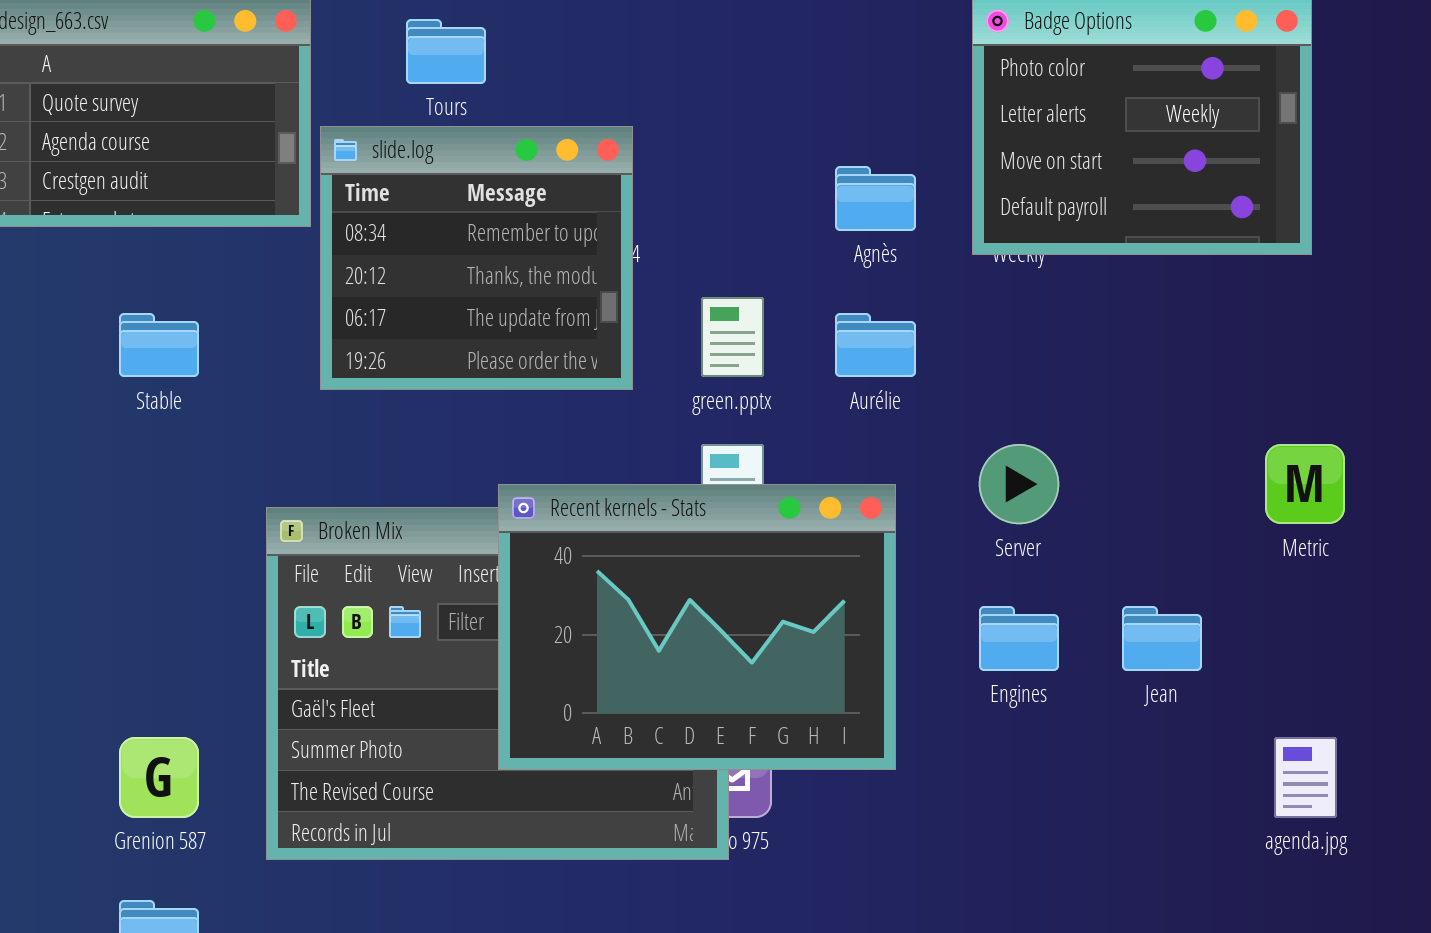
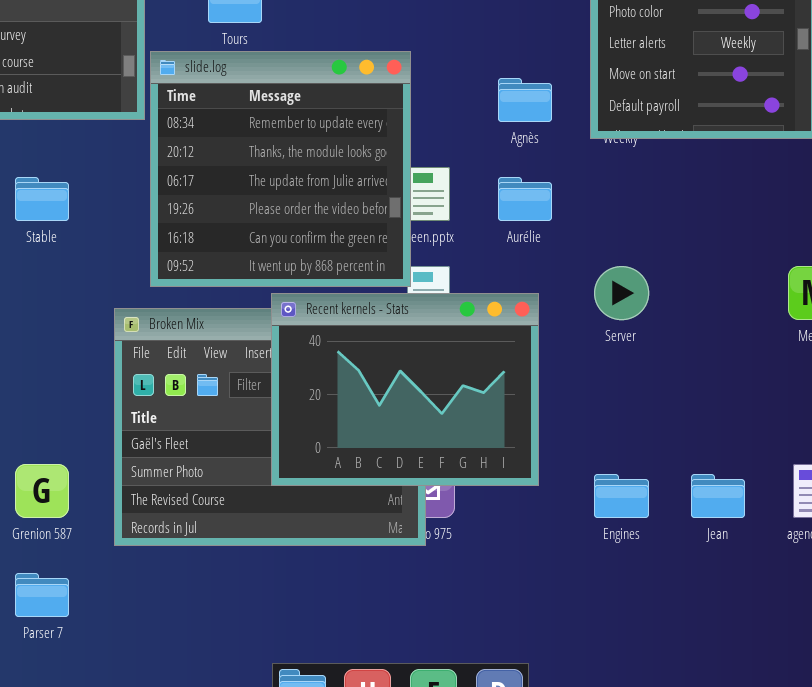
slide.log: [320,126,633,390] -> [150,51,411,287], resized
Engines: [979,606,1059,671] -> [594,474,649,518], moved
Jean: [1122,606,1202,671] -> [691,474,745,518], moved

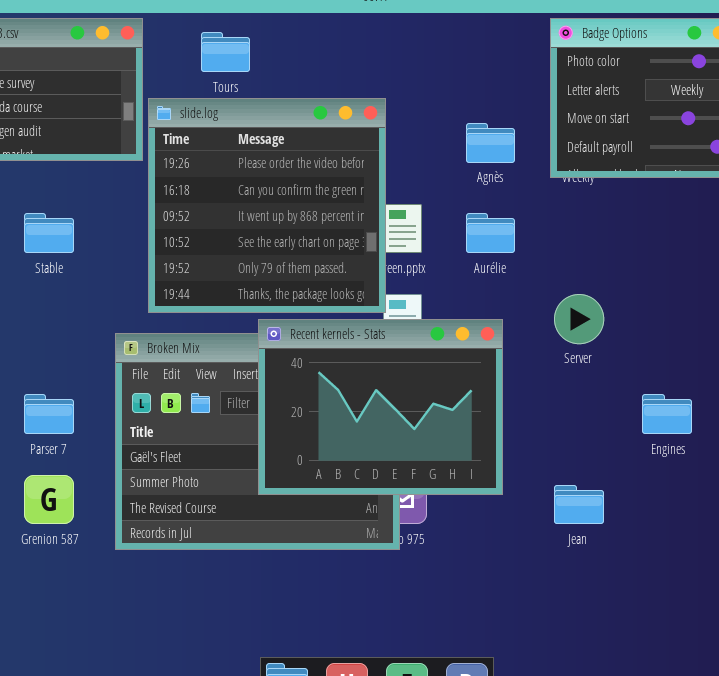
slide.log: [150,51,411,287] -> [148,98,386,313], scrolled down 3 rows
Engines: [594,474,649,518] -> [642,394,692,434], moved
Jean: [691,474,745,518] -> [554,485,604,524], moved
Parser 7: [15,573,69,617] -> [24,394,74,434], moved

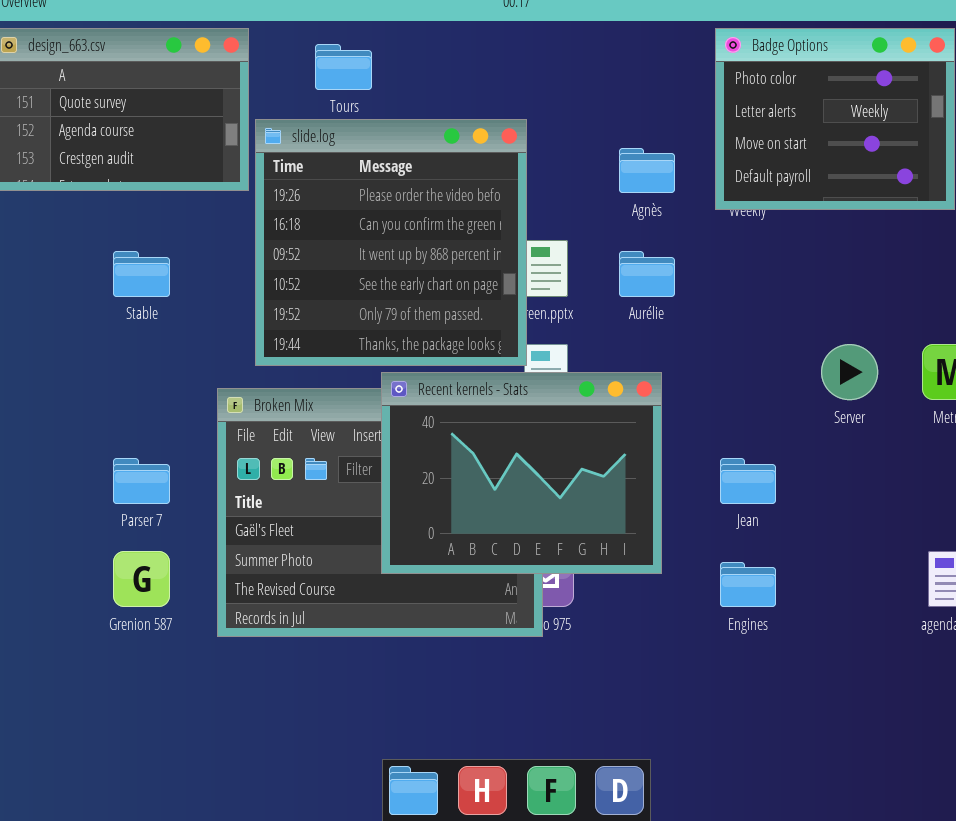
Server: [554,294,604,344] -> [821,344,878,400], moved
Engines: [642,394,692,434] -> [720,562,776,607], moved
Jean: [554,485,604,524] -> [720,458,776,504], moved

